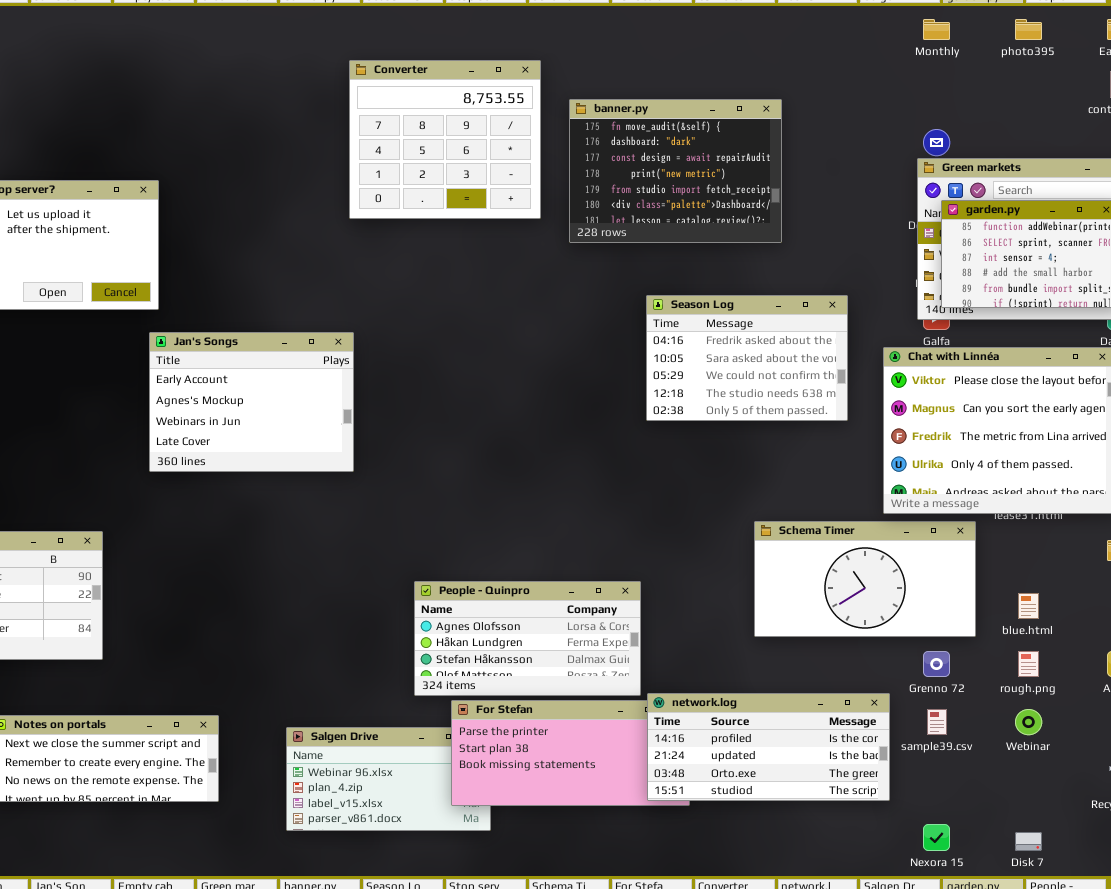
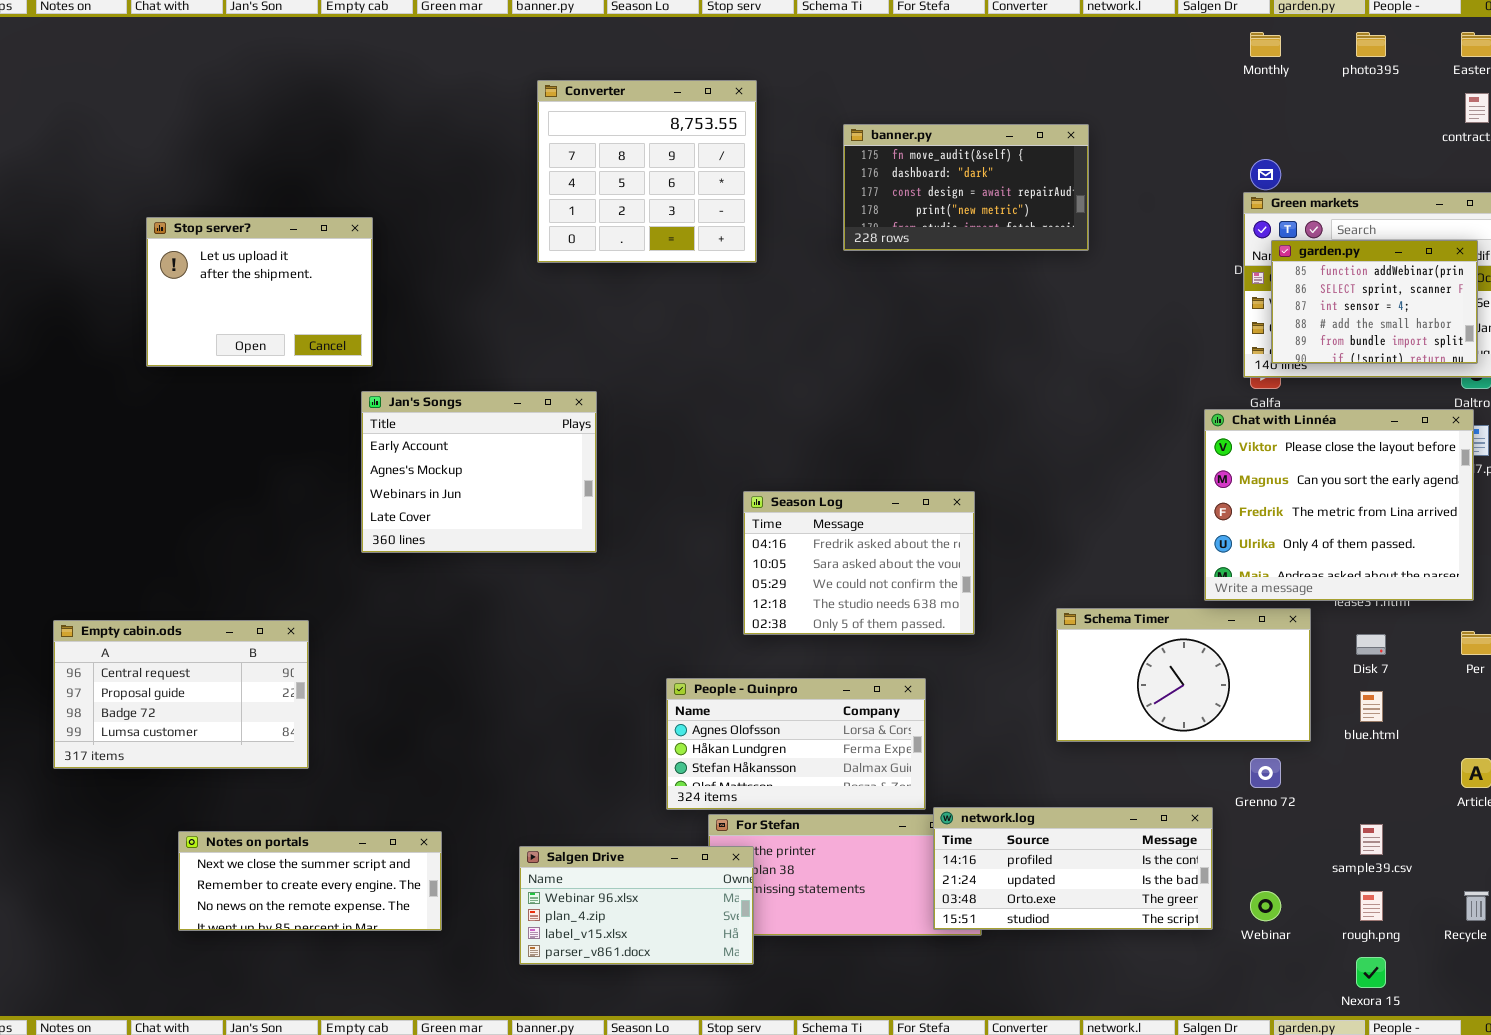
Converter: [349,60,541,219] -> [537,80,757,263], moved
banner.py: [569,99,782,243] -> [843,124,1089,251], resized
Season Log: [646,295,848,421] -> [743,491,975,635], moved
rough.png: [1018,651,1039,677] -> [1360,891,1383,921], moved
sample39.csv: [927,709,947,735] -> [1360,824,1383,855], moved
Webinar: [1015,709,1042,735] -> [1250,891,1281,921], moved
Salgen Drive: [286,727,491,831] -> [519,846,754,965], raised
Nexora 15: [923,824,950,851] -> [1356,957,1386,988], moved
Disk 7: [1015,832,1042,851] -> [1356,634,1386,655], moved

